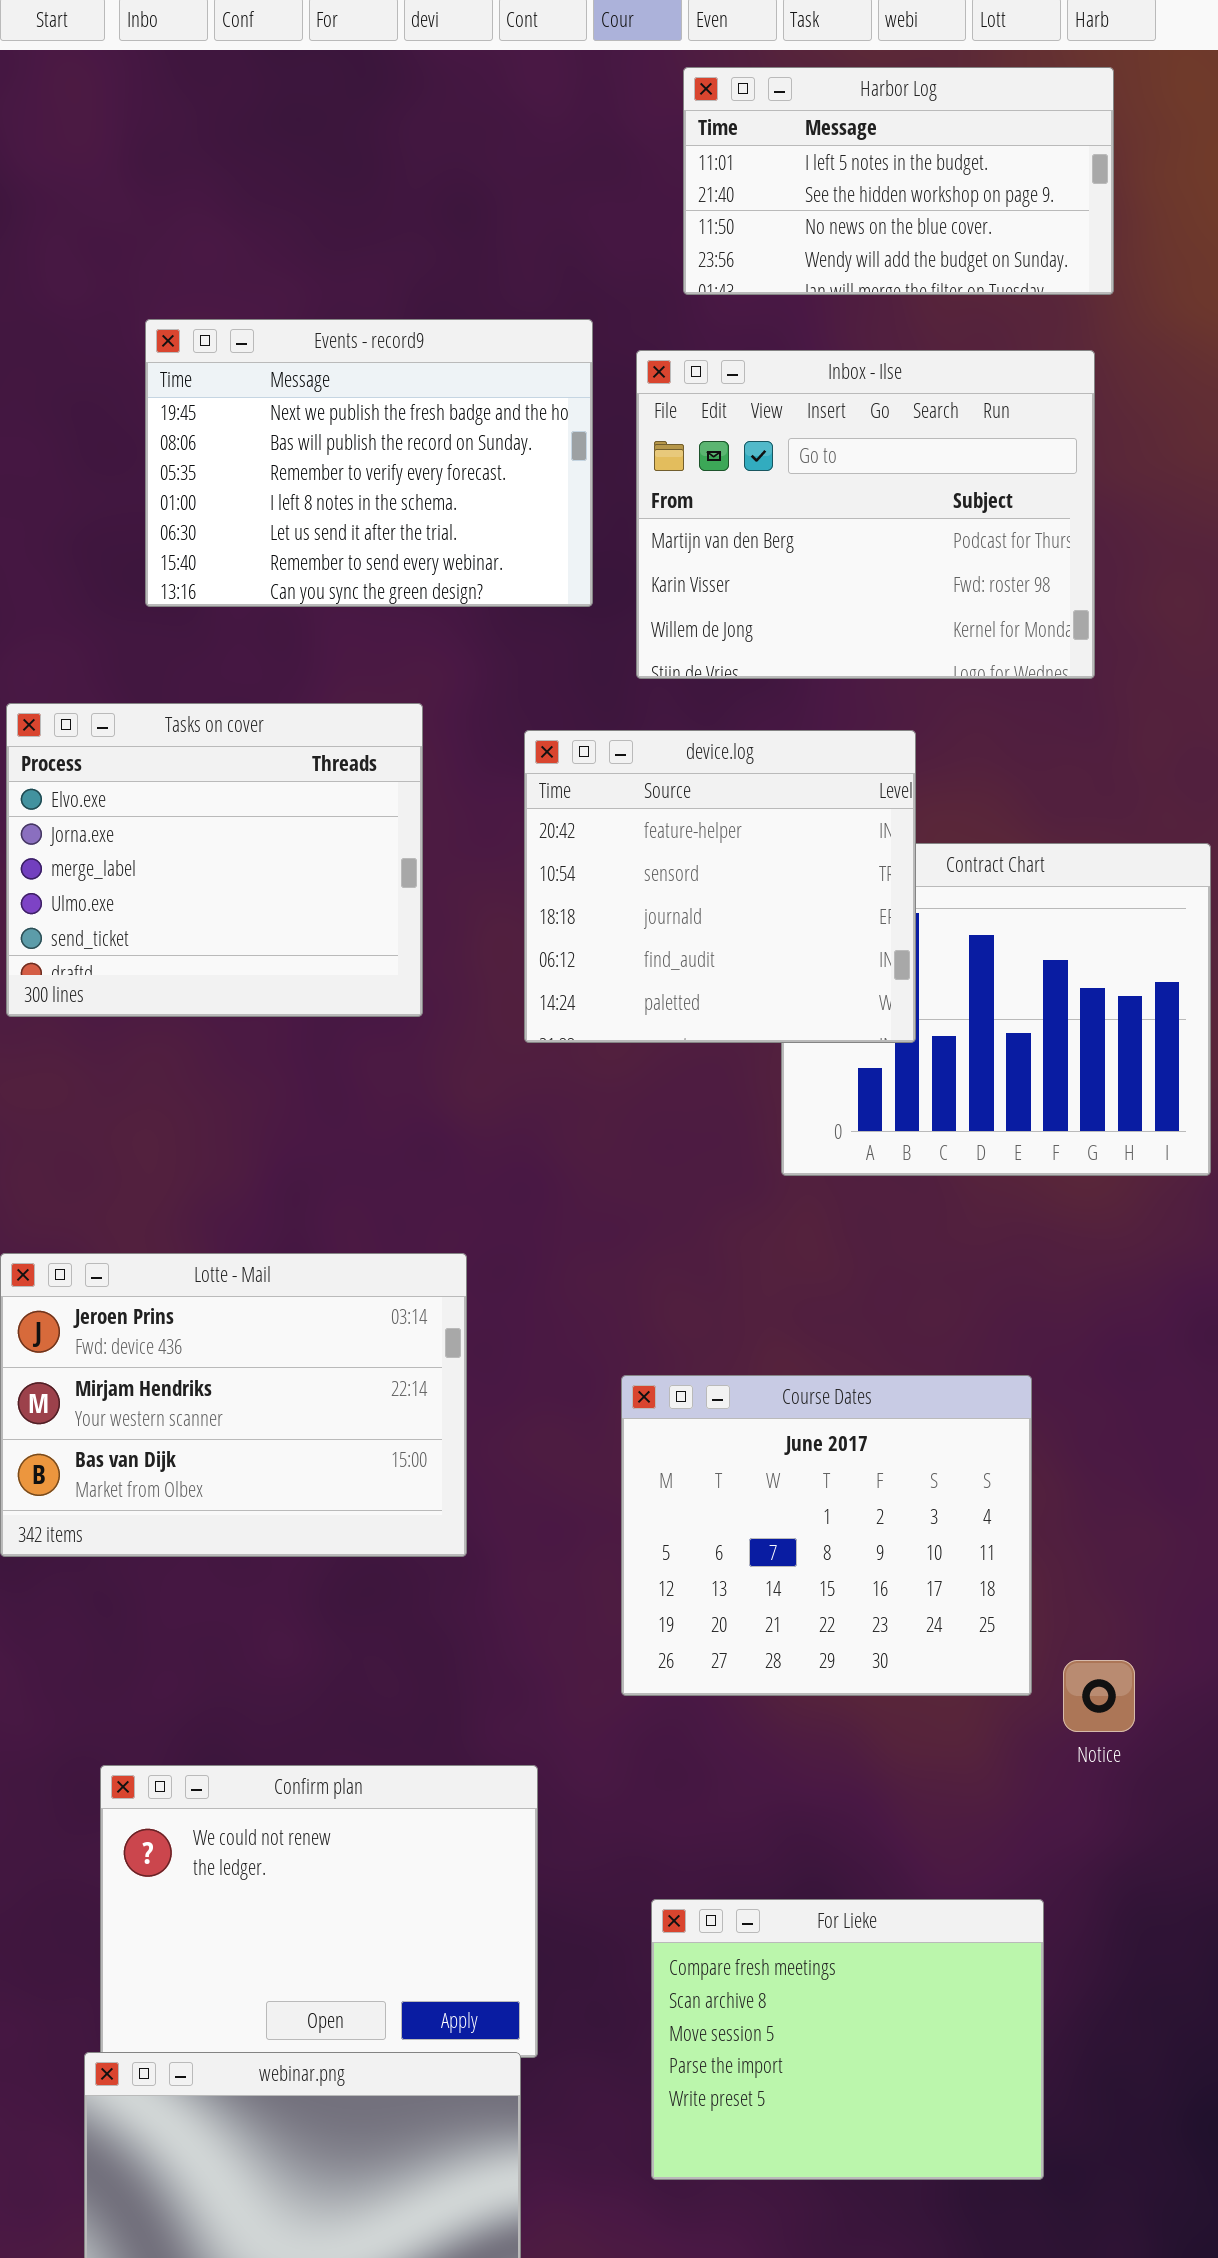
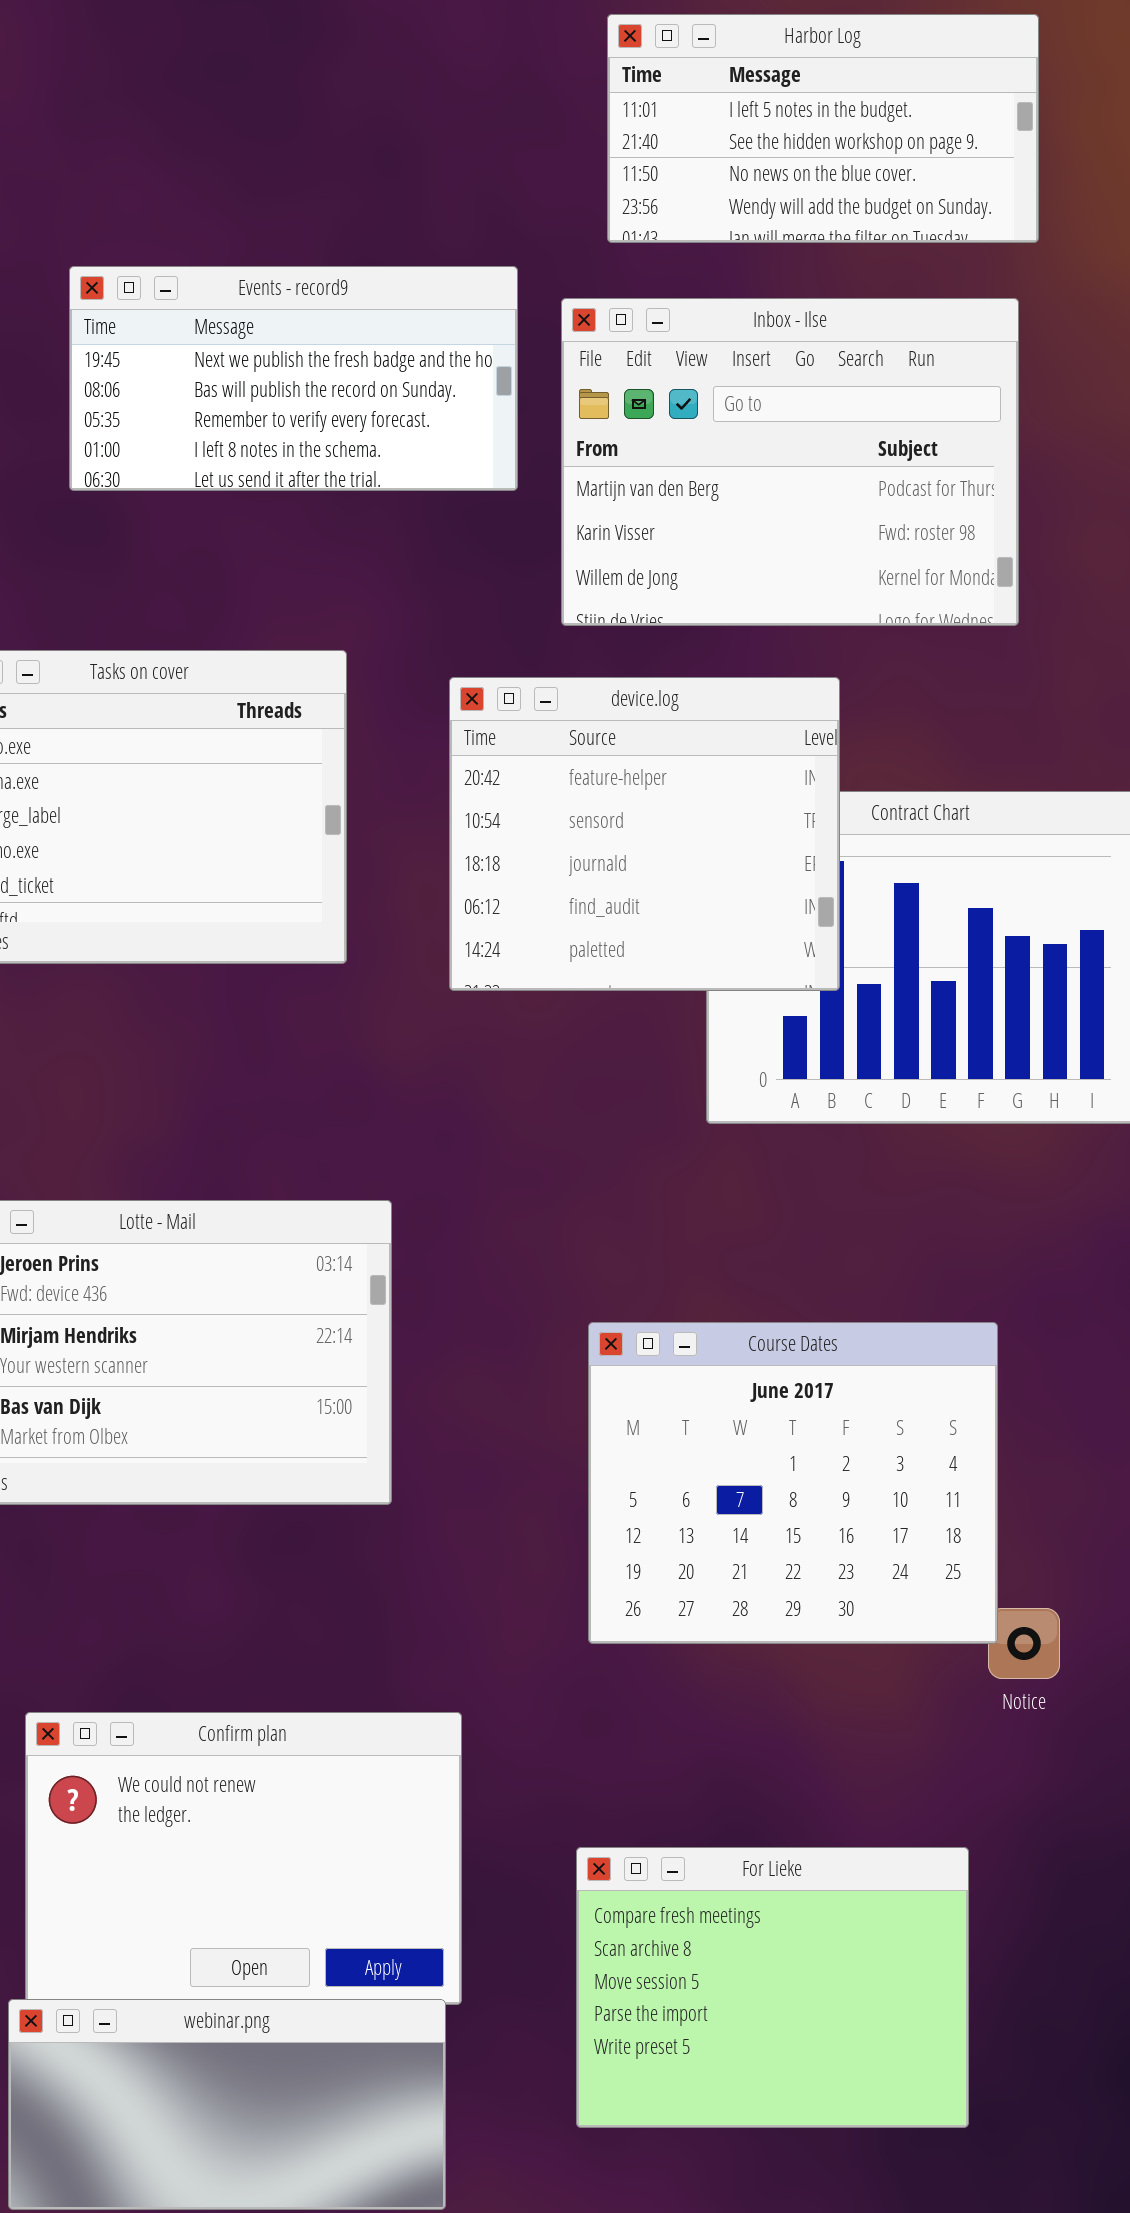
Events - record9: [145,319,593,607] -> [69,266,518,491], resized
Course Dates: [621,1375,1032,1696] -> [588,1322,998,1644], moved

